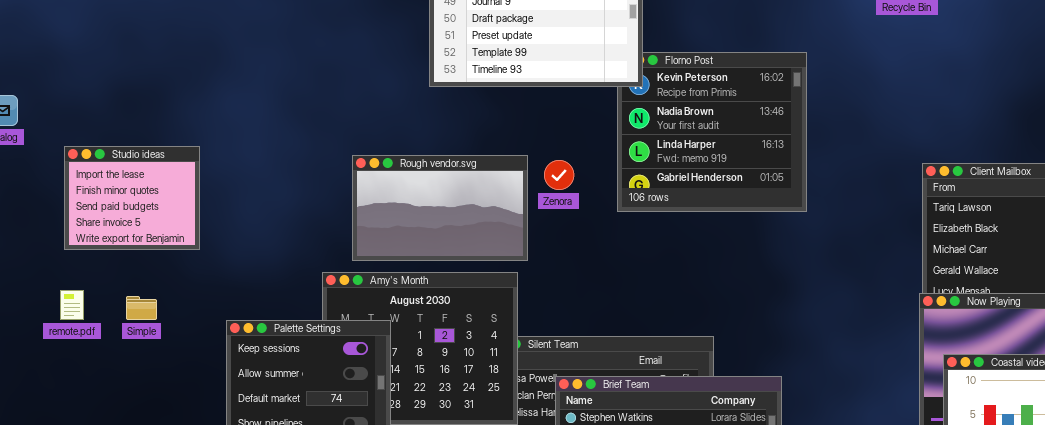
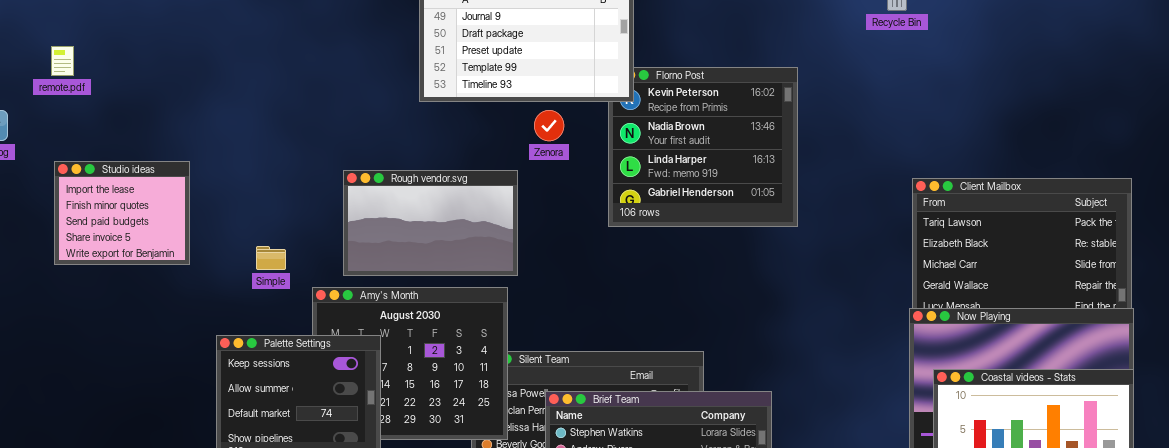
Zenora: [544,160,574,190] -> [534,110,564,141], moved
remote.pdf: [60,290,84,320] -> [51,46,74,76], moved
Simple: [126,296,157,320] -> [256,246,286,270], moved

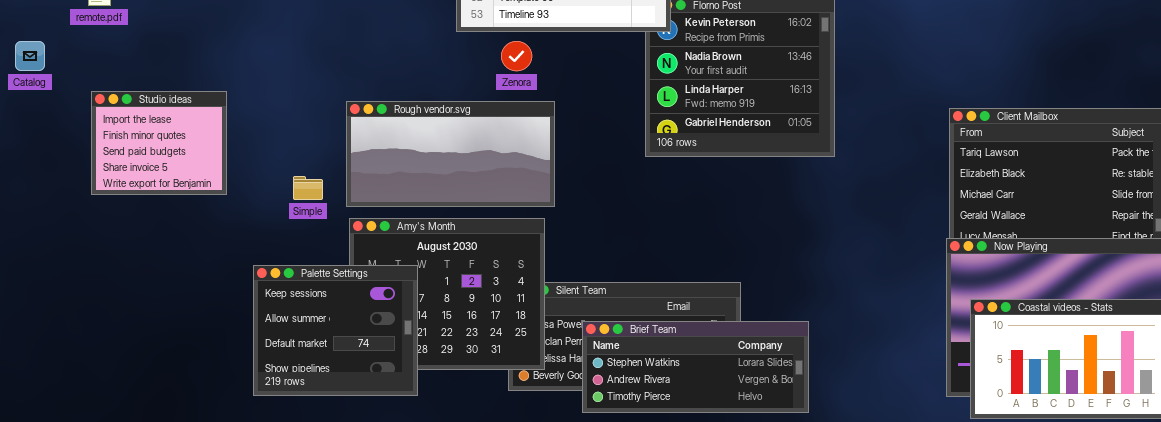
Zenora: [534,110,564,141] -> [501,41,532,71], moved
Rough vendor.svg: [343,170,518,276] -> [346,101,555,207], resized

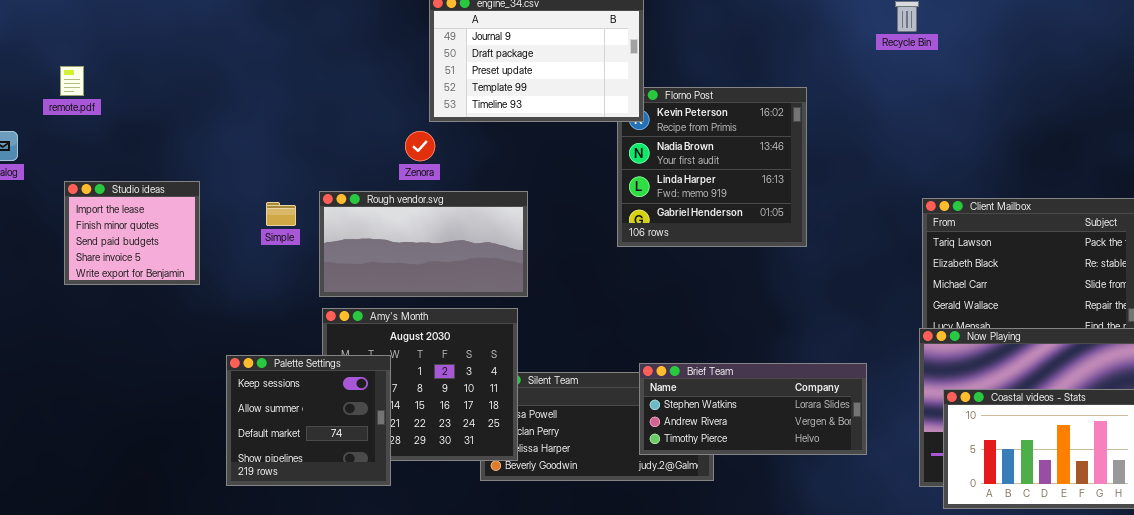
Zenora: [501,41,532,71] -> [405,131,435,161], moved
Simple: [293,176,323,200] -> [266,202,296,226], moved
Brief Team: [582,321,809,413] -> [639,363,867,455], moved

